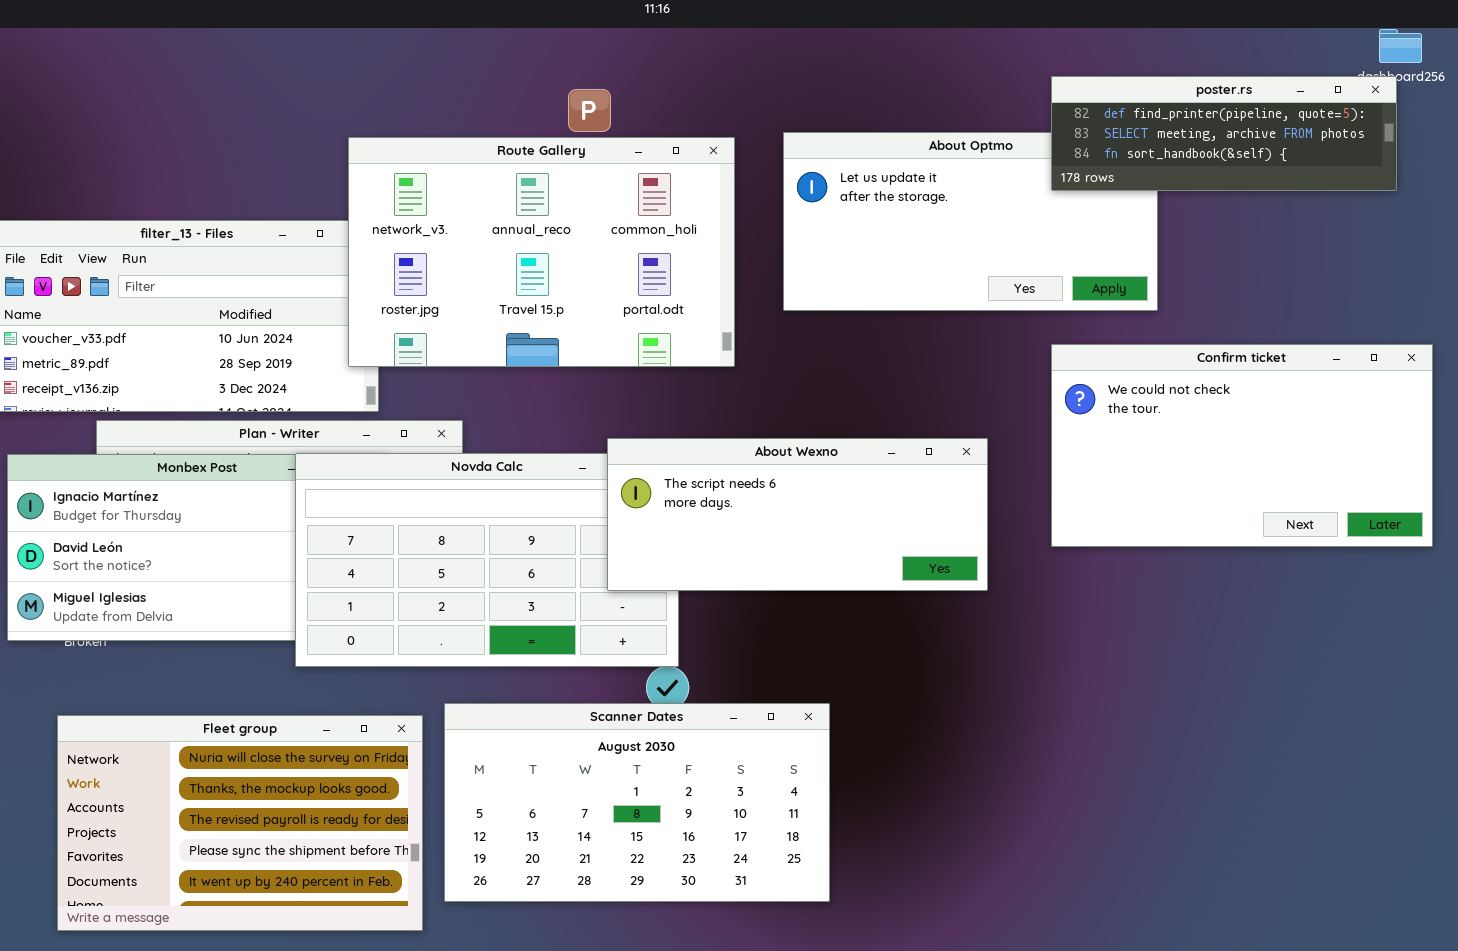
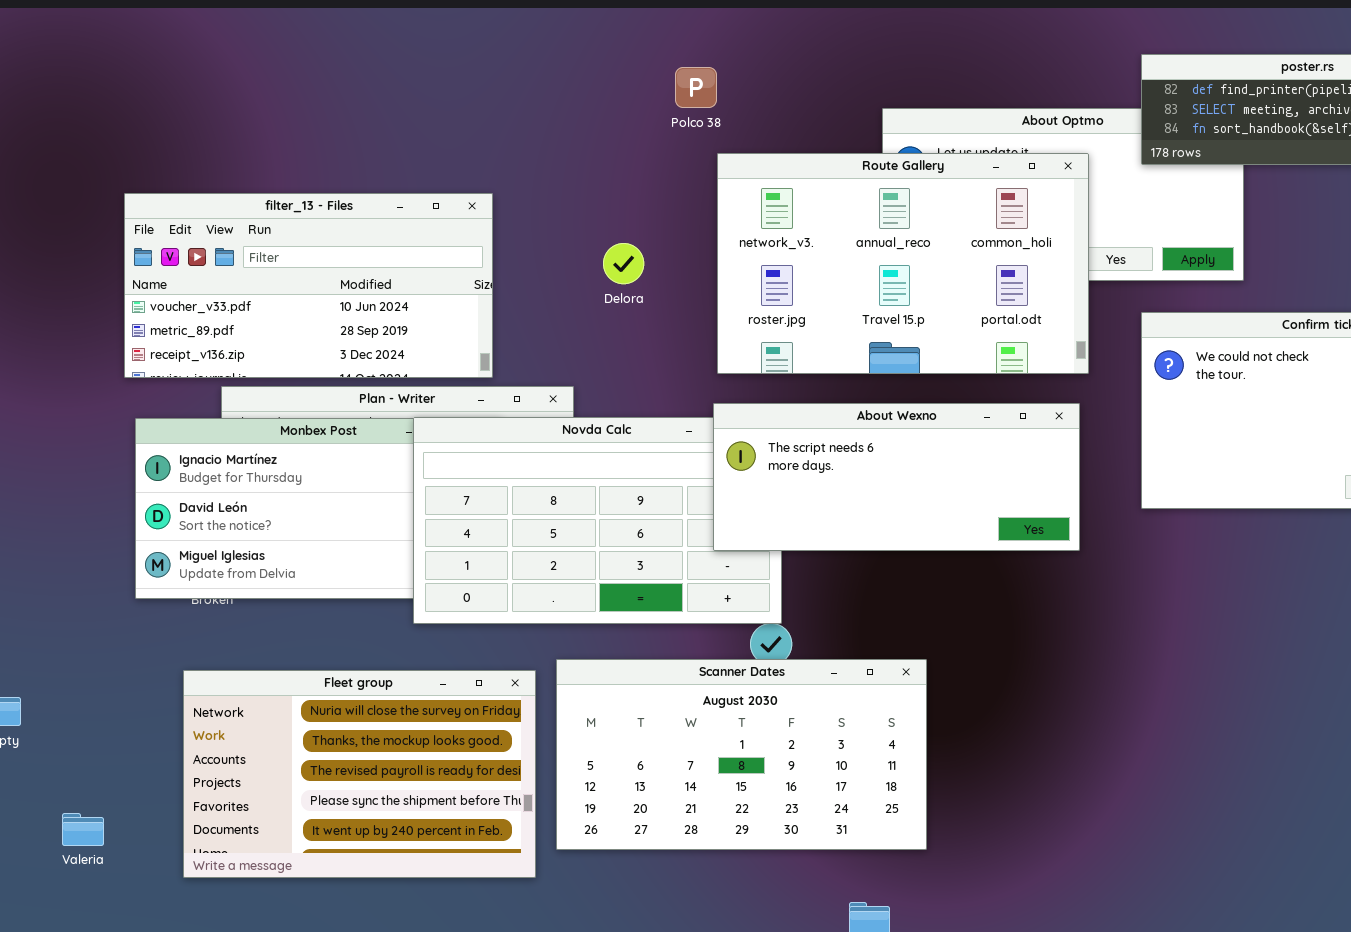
Route Gallery: [348,137,735,367] -> [717,153,1089,374], moved

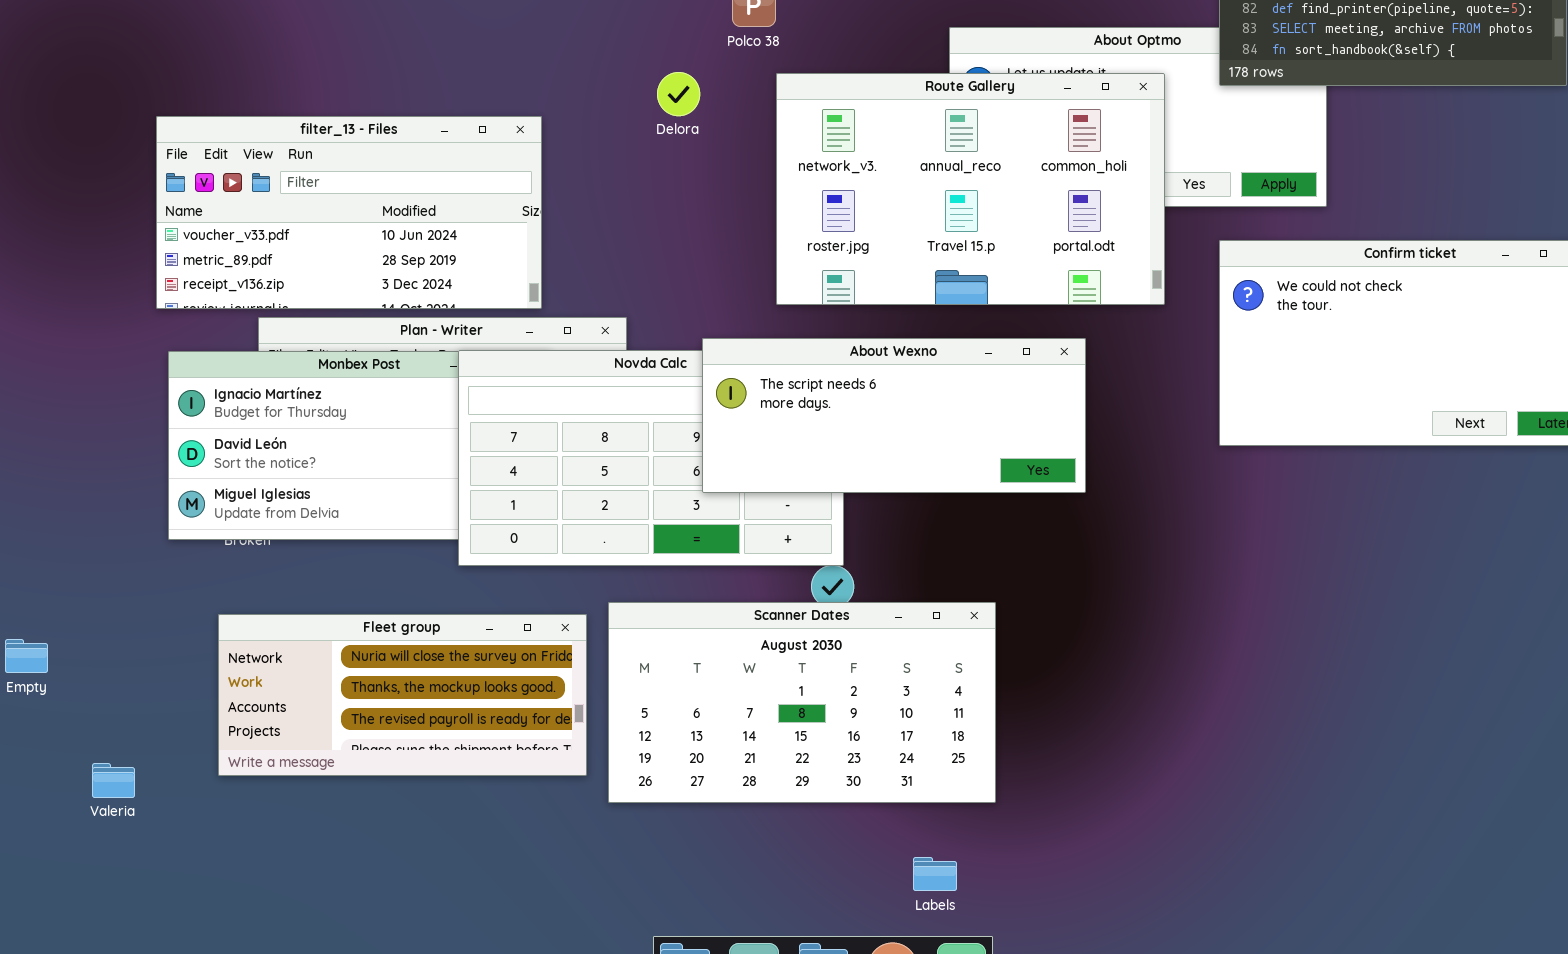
Delora: [603,243,644,284] -> [657,72,700,116], moved
About Wexno: [713,403,1080,551] -> [702,338,1086,493], moved
Fleet group: [183,670,536,878] -> [218,614,587,776], resized

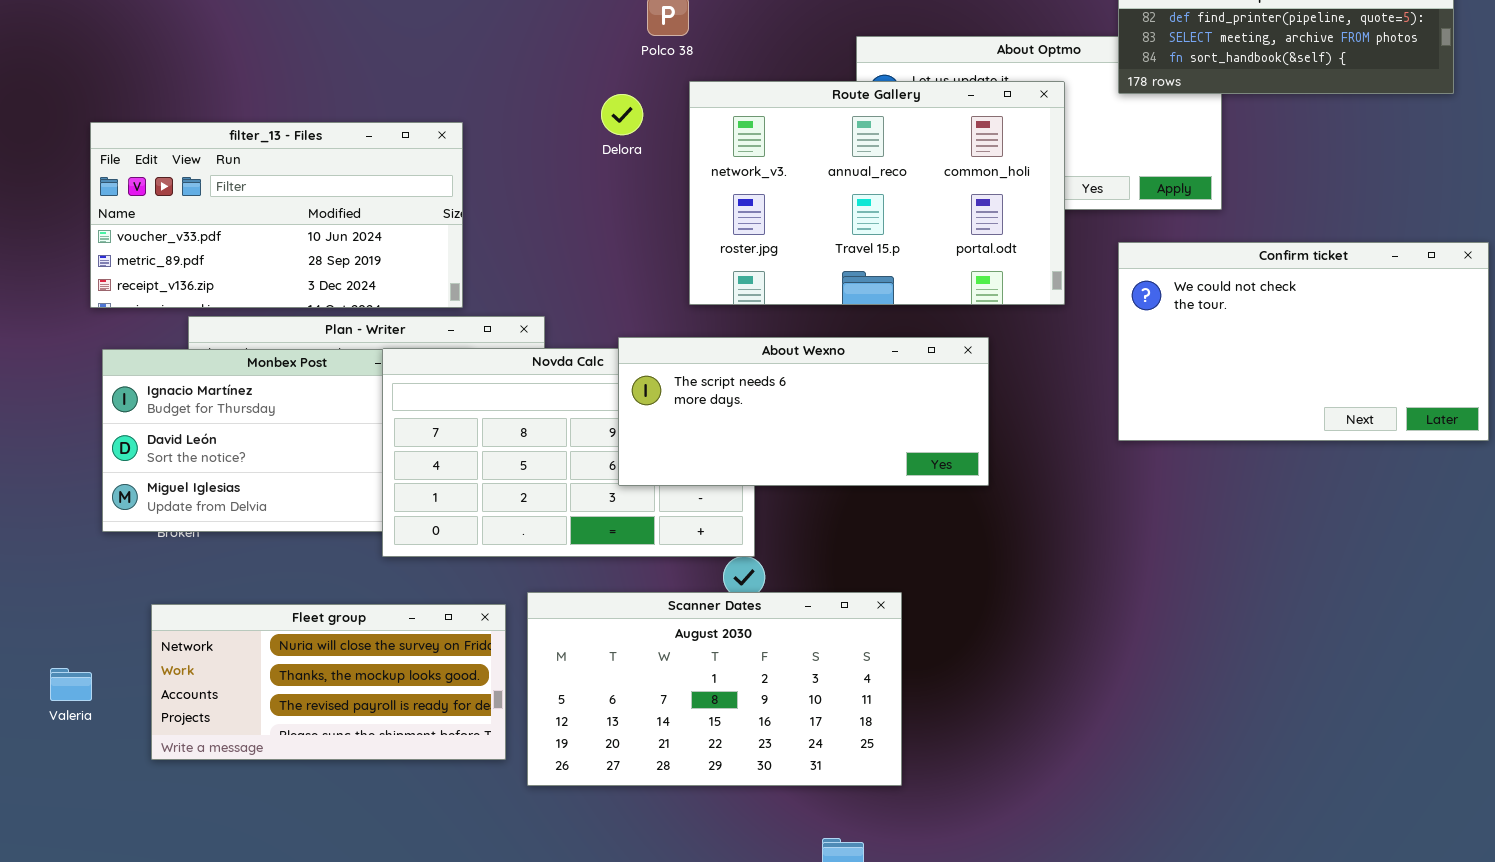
Delora: [657,72,700,116] -> [601,94,643,135], moved
Valeria: [92,763,135,798] -> [50,668,92,701], moved

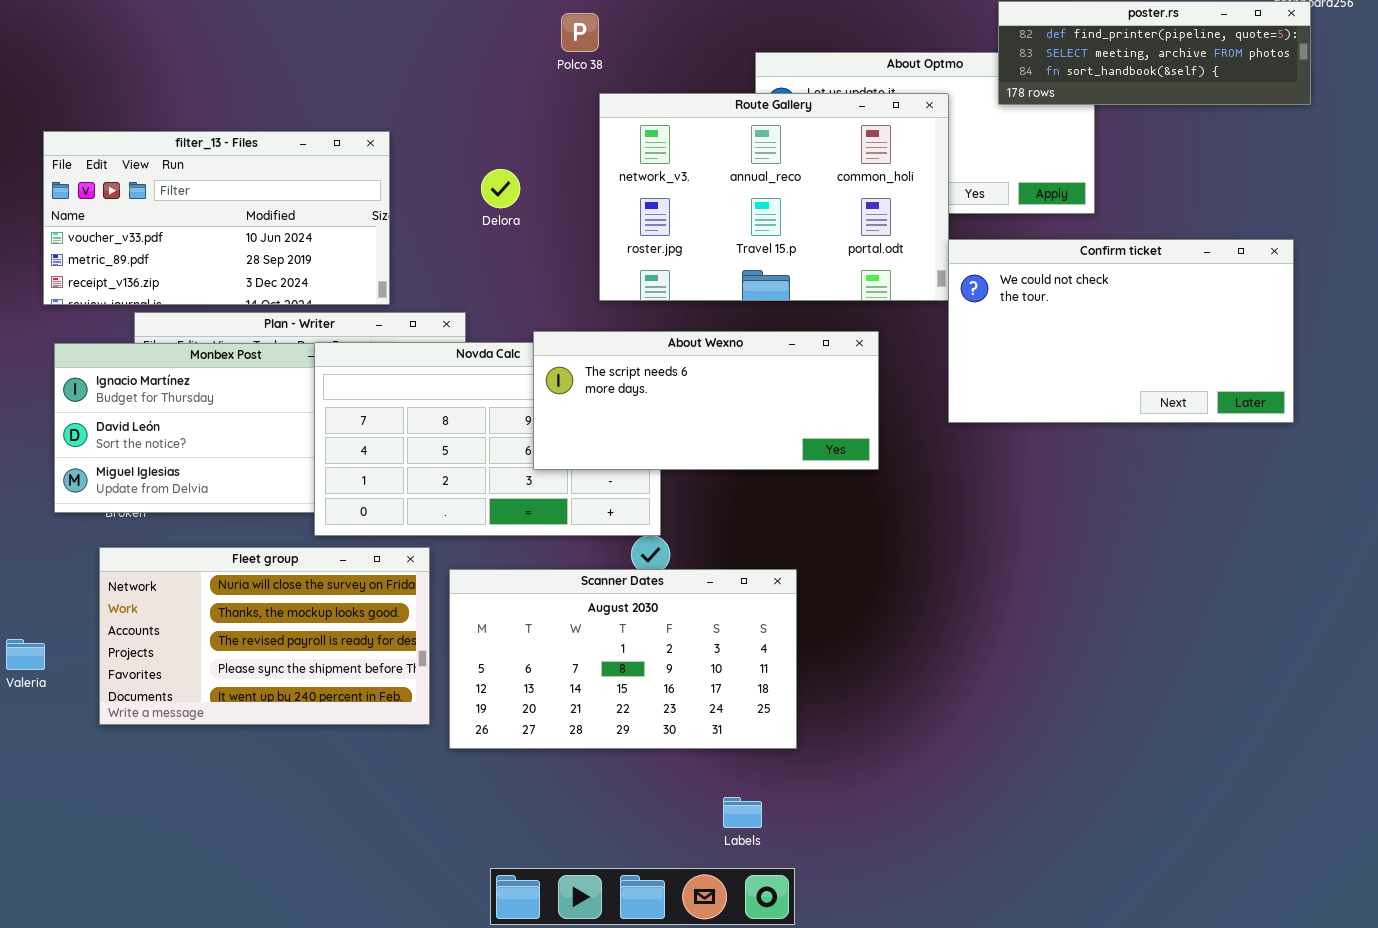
Delora: [601,94,643,135] -> [481,169,520,208], moved
Confirm ticket: [1118,242,1489,441] -> [948,239,1294,423], moved
Fleet group: [151,604,506,760] -> [99,547,430,725], resized

